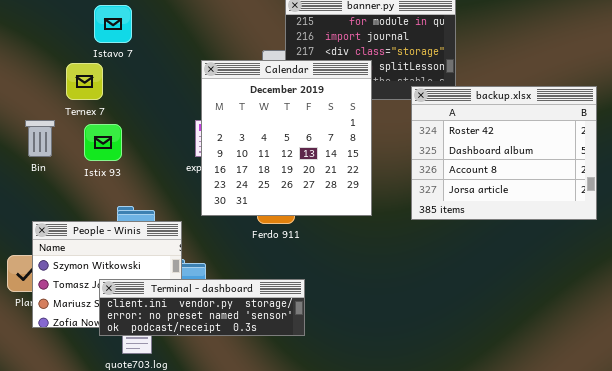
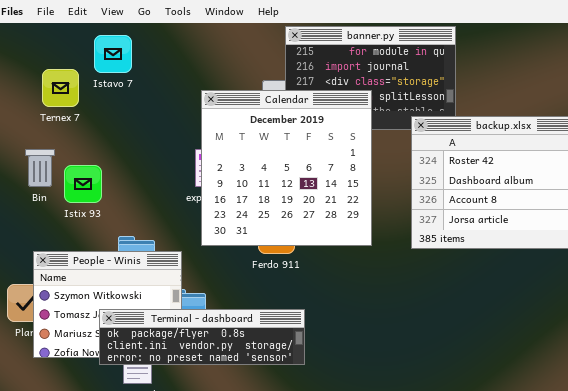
Ternex 7: [66,63,103,100] -> [42,69,79,107], moved
Istix 93: [84,124,122,161] -> [64,165,102,203], moved
Terminal - dashboard: [99,279,305,336] -> [99,309,305,365], scrolled up 1 row

